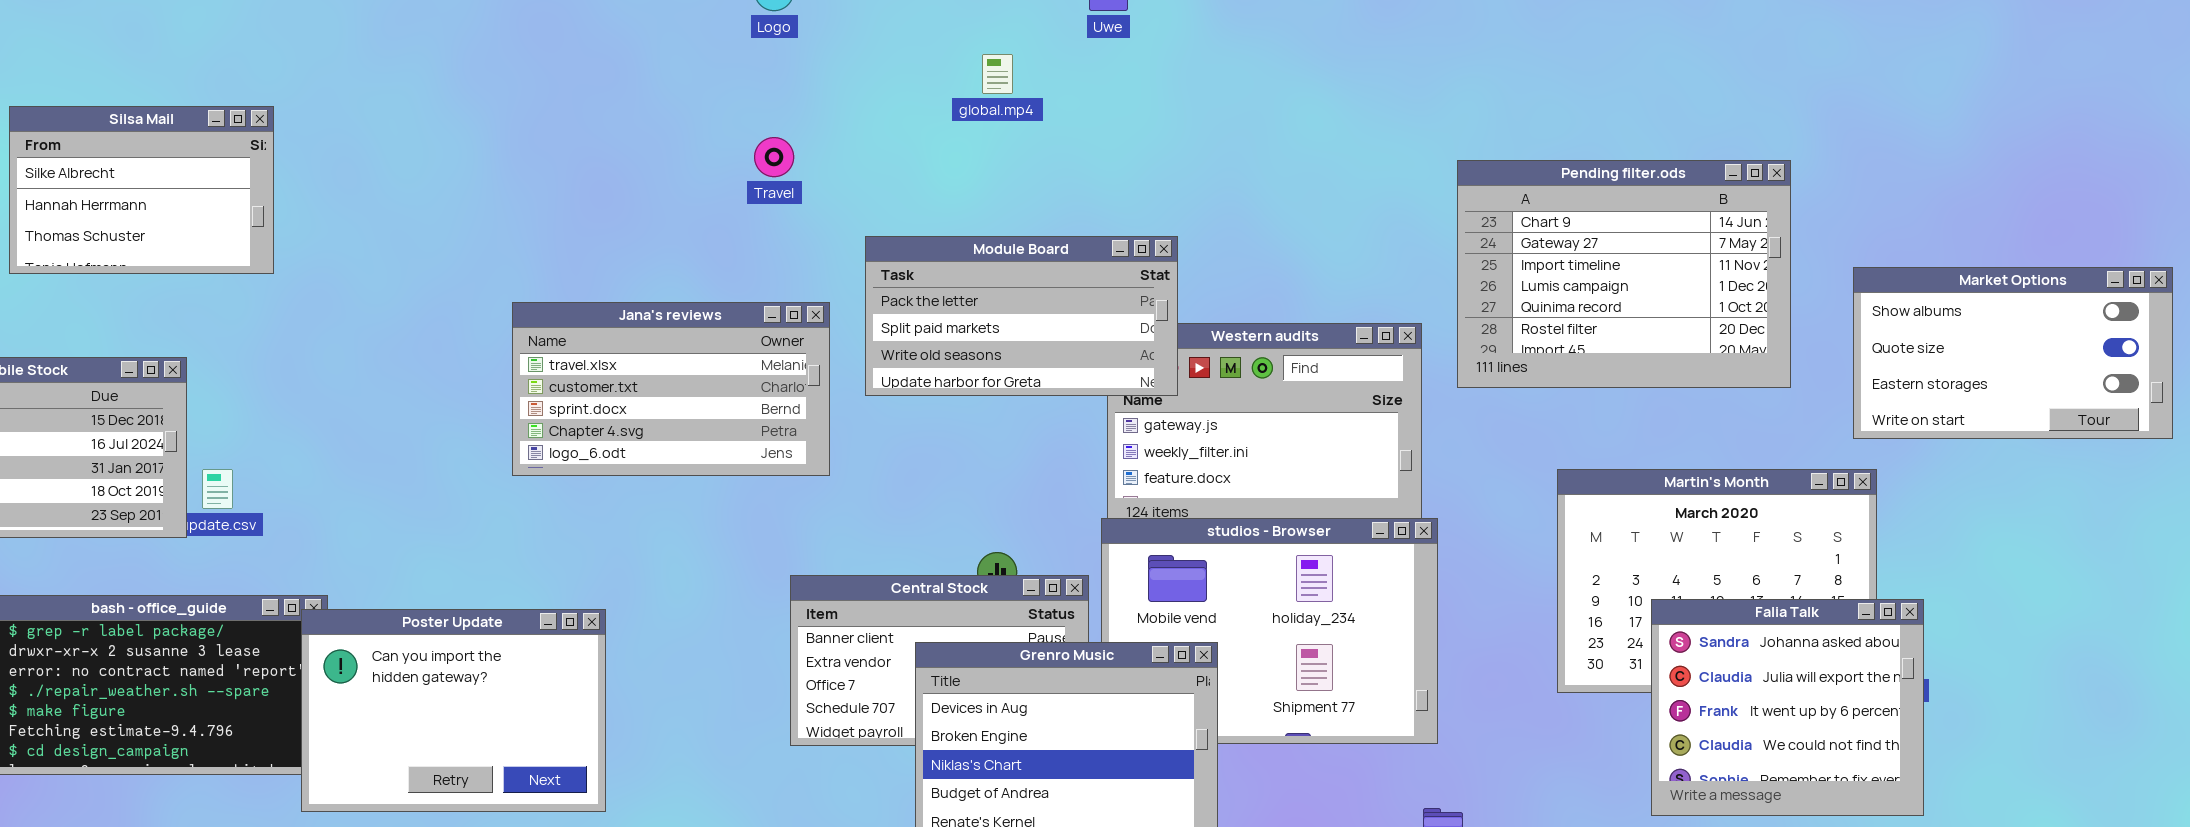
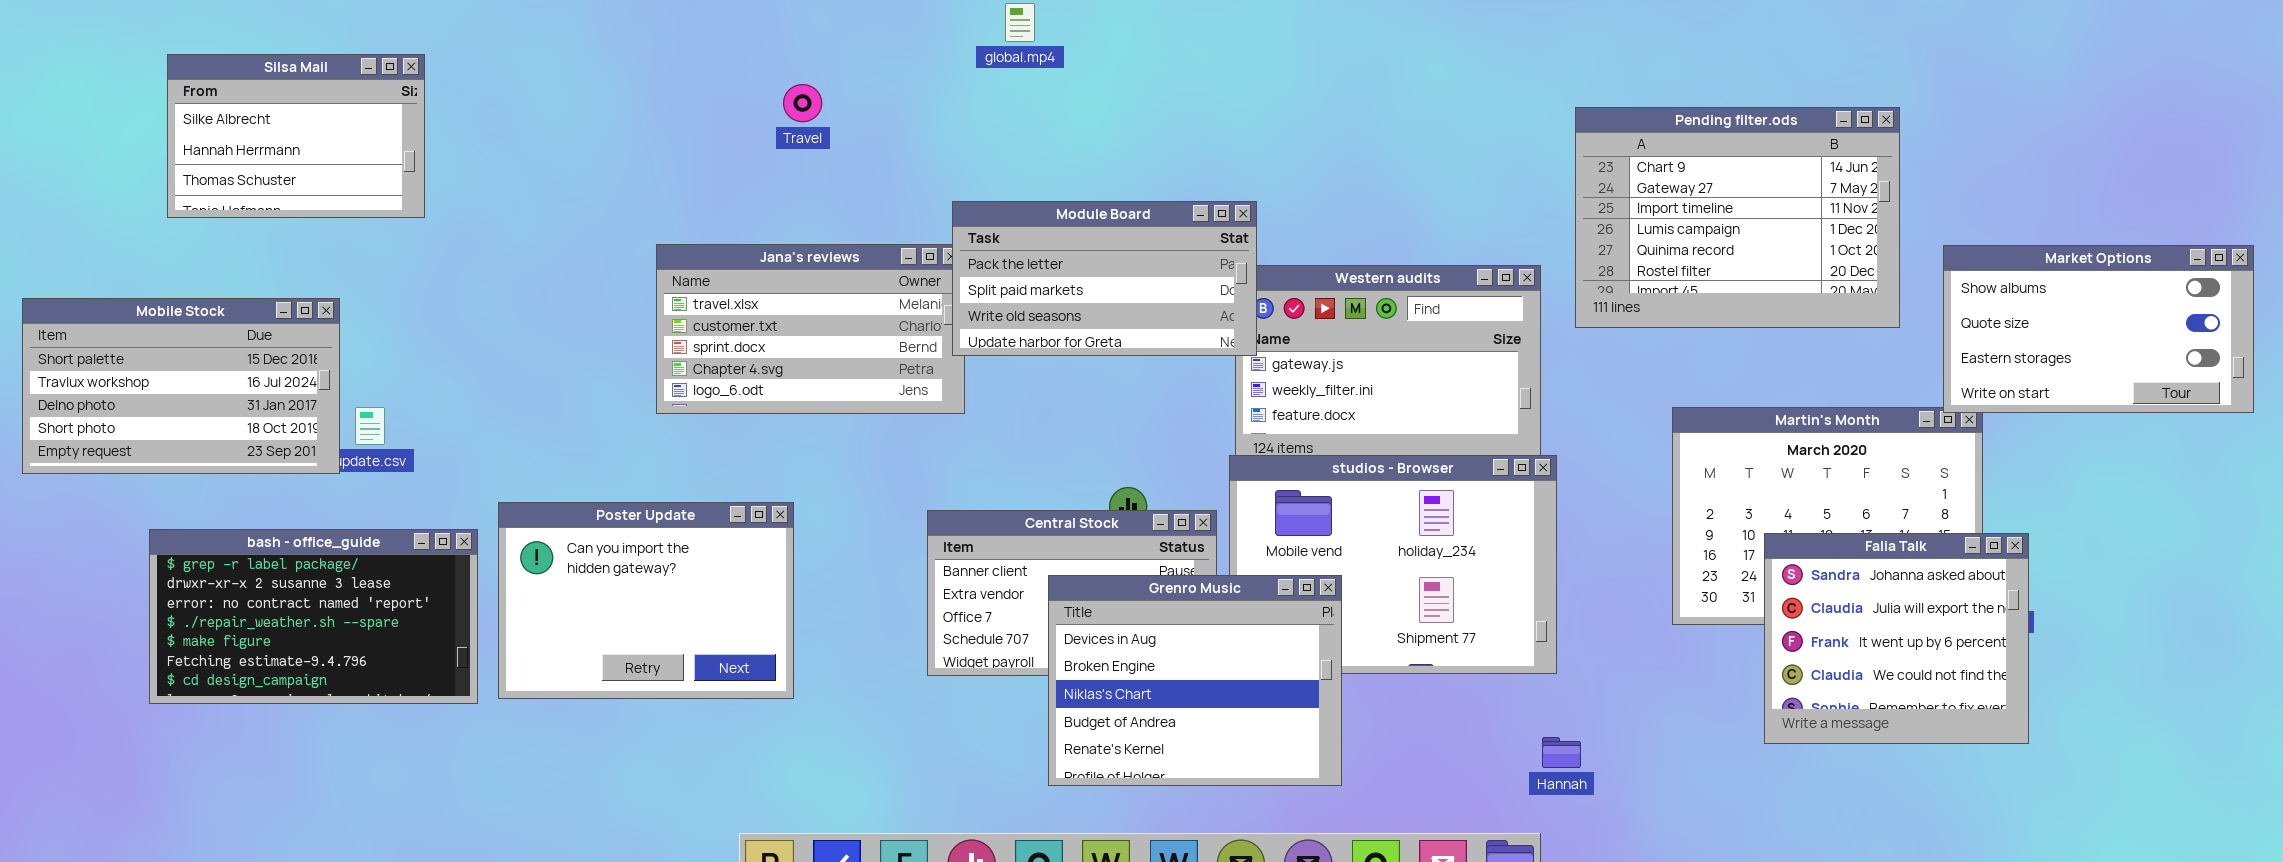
global.mp4: [982,54,1013,94] -> [1005,3,1035,42], moved
Travel: [754,137,794,177] -> [783,84,822,122], moved
Module Board: [865,236,1178,396] -> [952,201,1257,356], moved
Market Options: [1853,267,2173,439] -> [1943,245,2254,413], moved
Poster Update: [301,609,606,812] -> [498,502,794,699], moved

